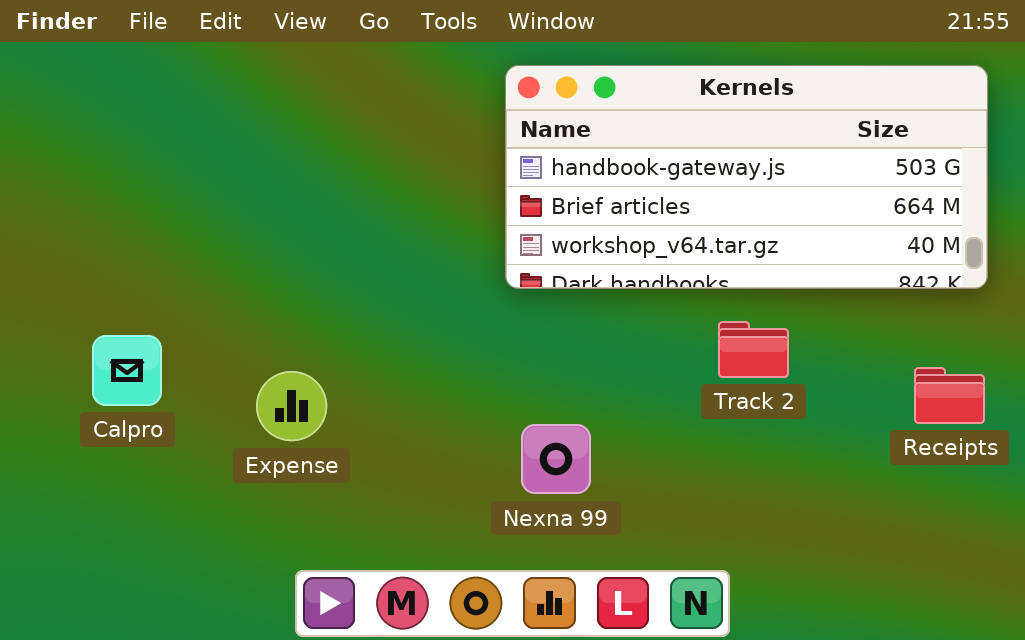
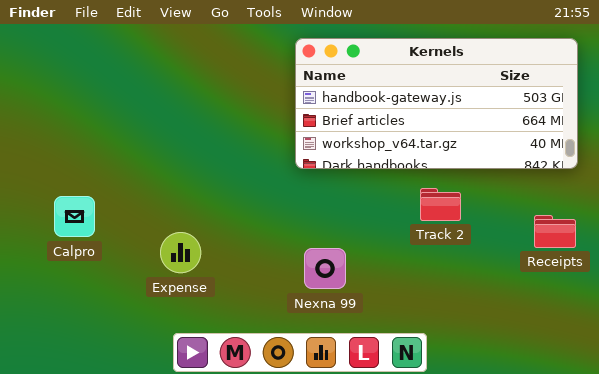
Expense: [256,371,327,441] -> [160,232,201,273], moved

